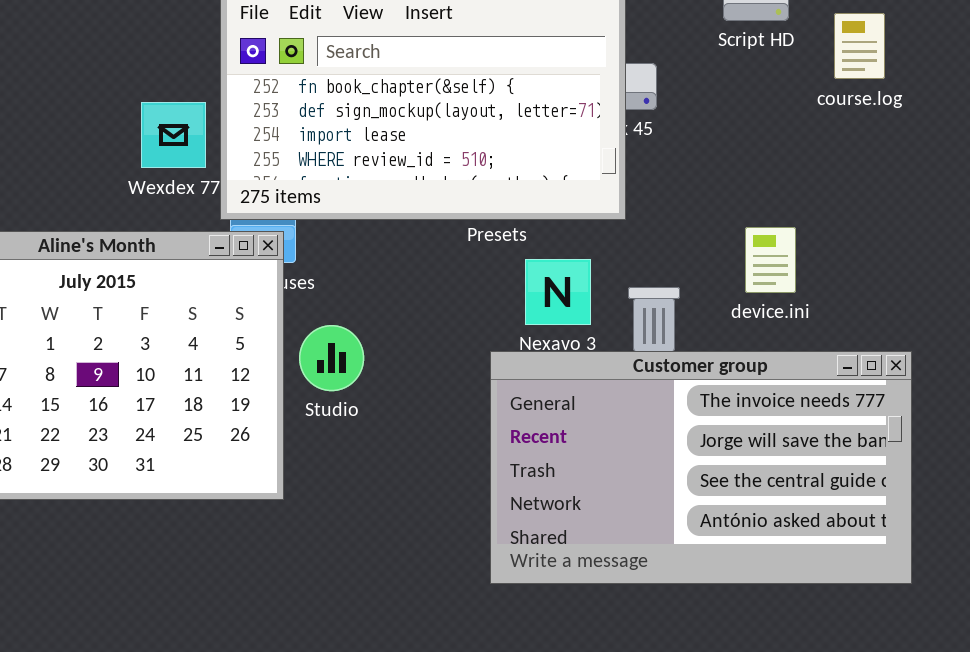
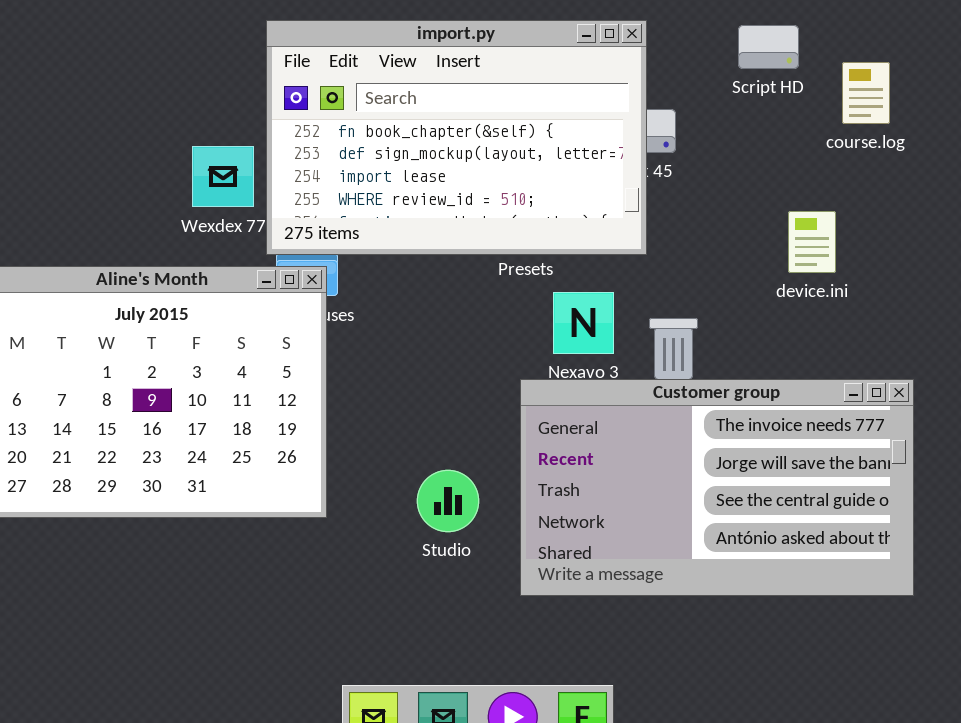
device.ini: [745,227,796,293] -> [788,211,836,273], moved
Studio: [299,325,364,391] -> [417,470,479,532], moved

